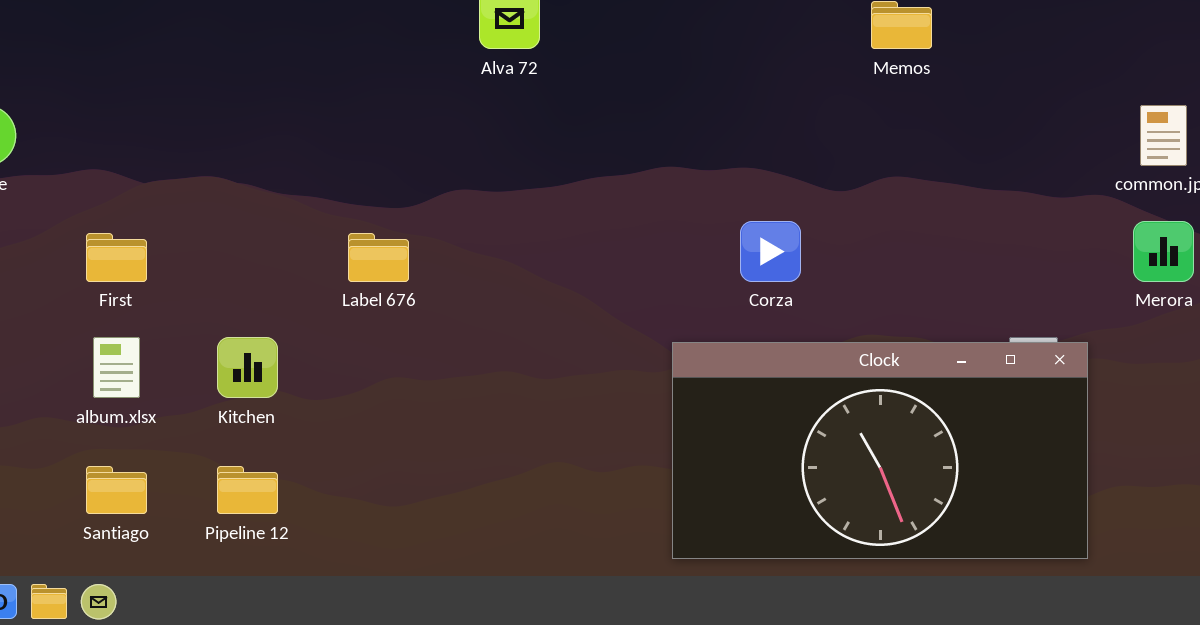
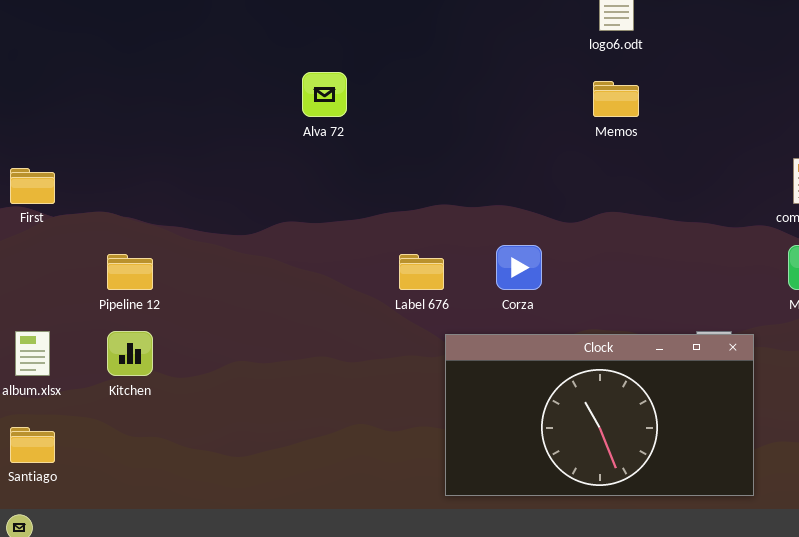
First: [86,233,147,282] -> [10,168,55,204], moved
Label 676: [348,233,409,282] -> [399,254,444,290], moved
Pipeline 12: [217,466,278,514] -> [107,254,153,290], moved

